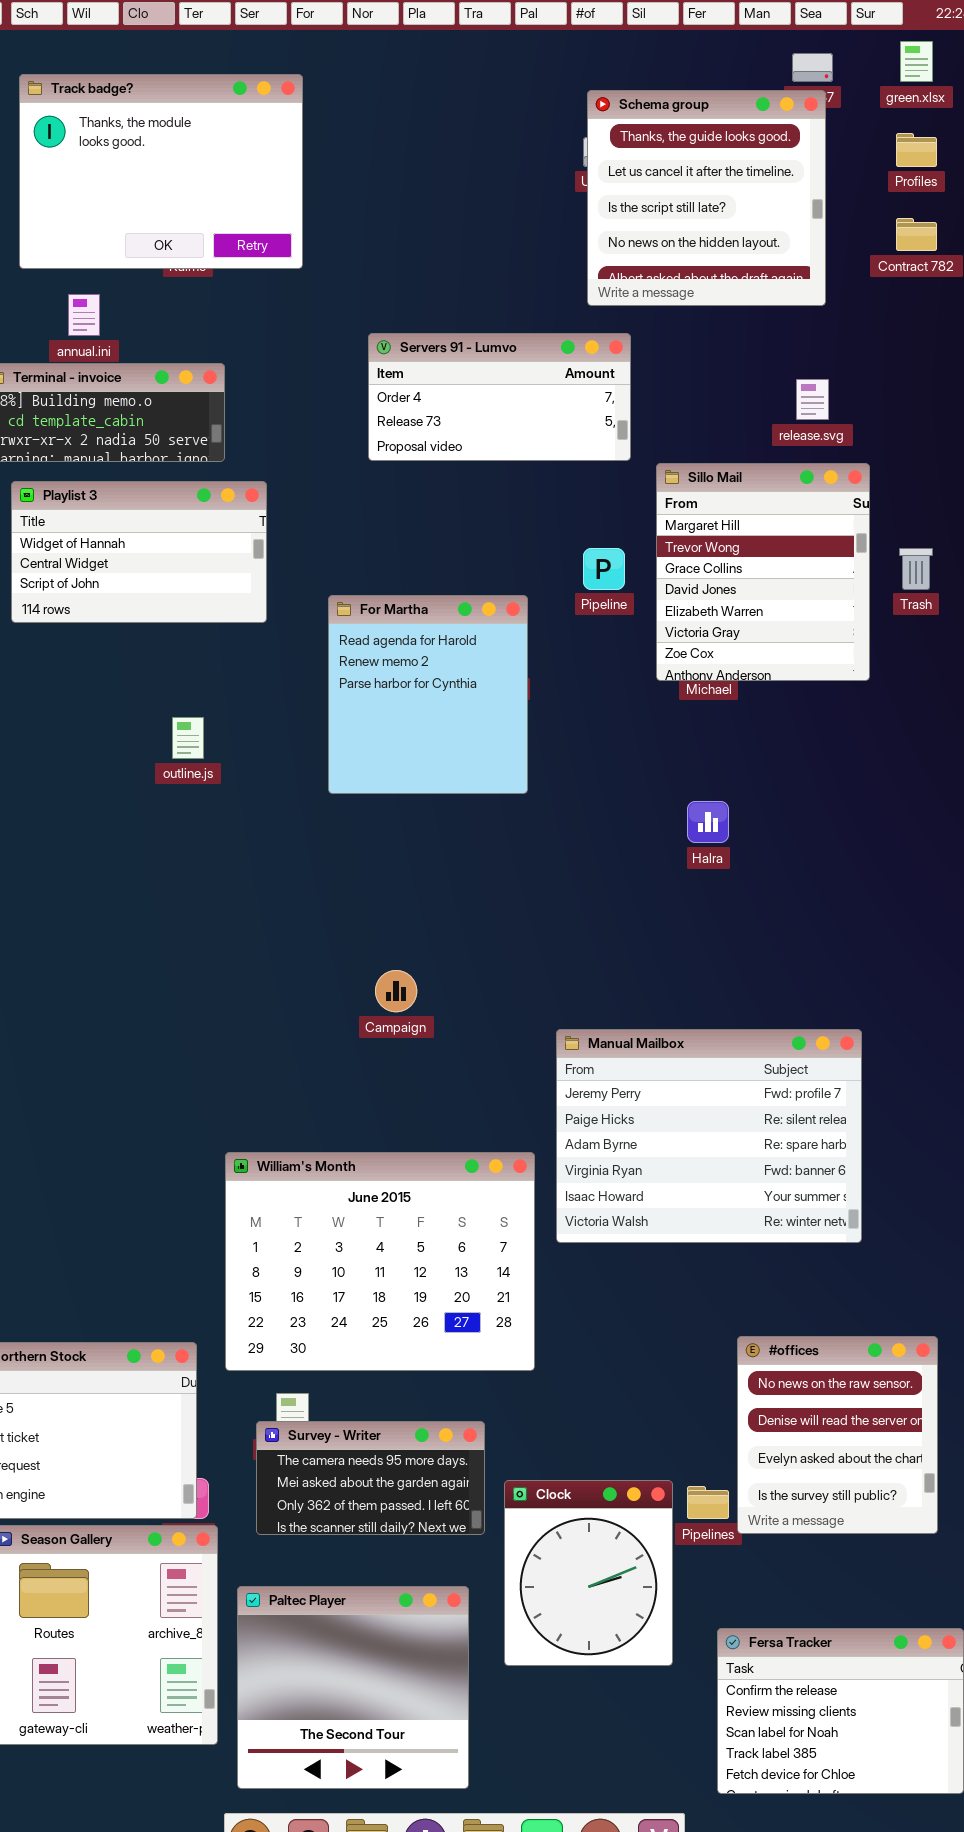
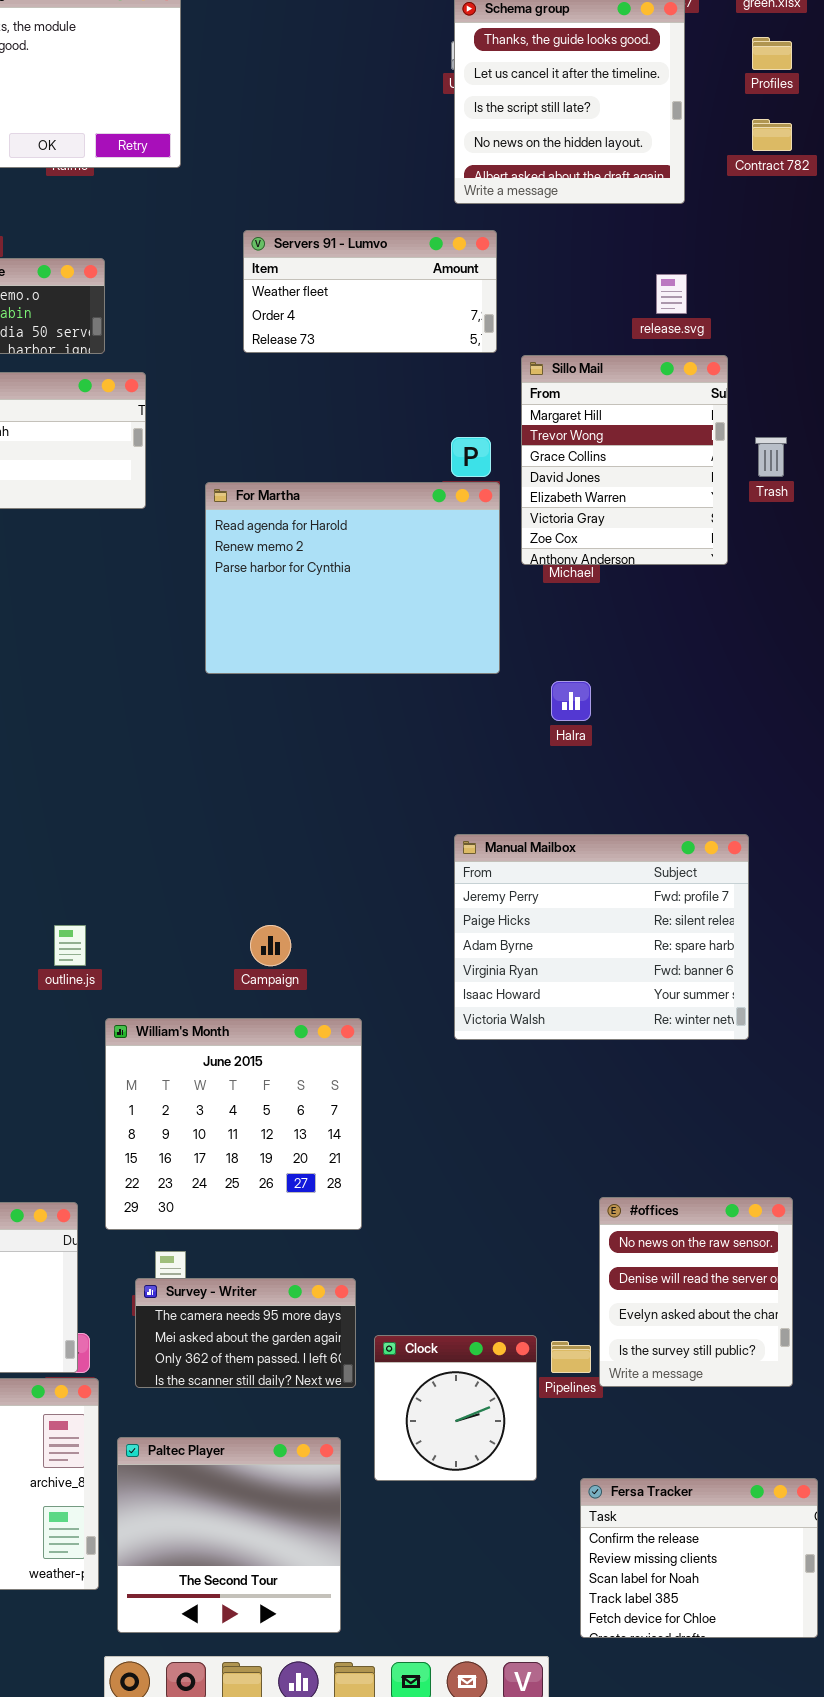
Servers 91 - Lumvo: [368,333,631,461] -> [243,230,497,353], scrolled up 1 row
For Martha: [328,595,528,794] -> [205,482,500,674], resized
outline.js: [172,717,204,759] -> [54,925,86,966], moved
Campaign: [375,970,417,1012] -> [250,925,291,966], moved
Manual Mailbox: [556,1029,862,1243] -> [454,834,749,1040], moved
William's Month: [225,1152,535,1371] -> [105,1018,362,1230], resized
Clock: [504,1480,673,1666] -> [374,1335,537,1481], resized

